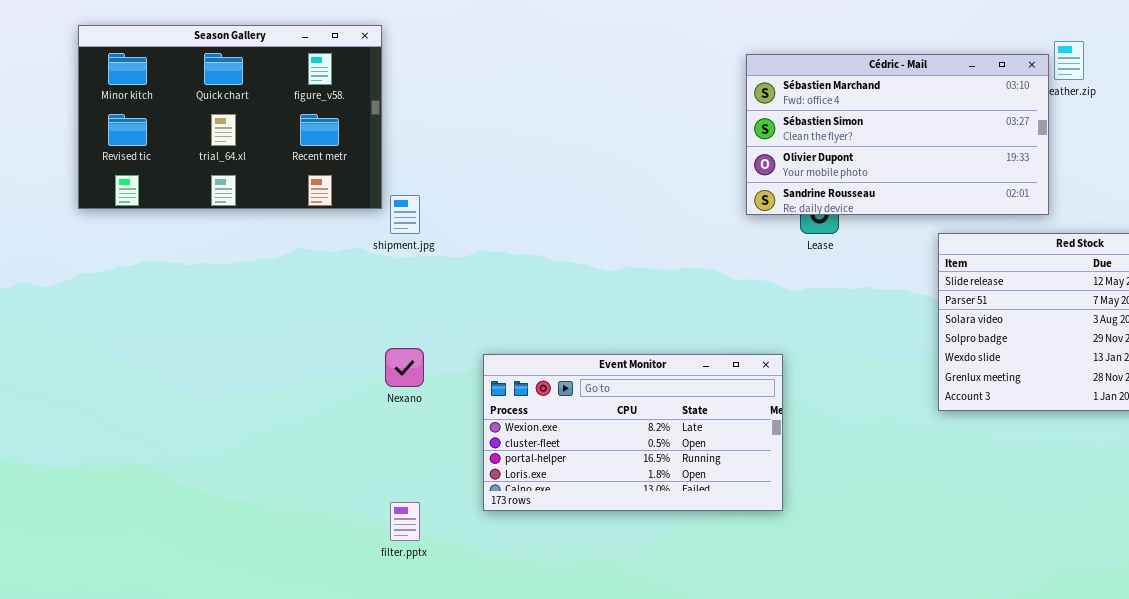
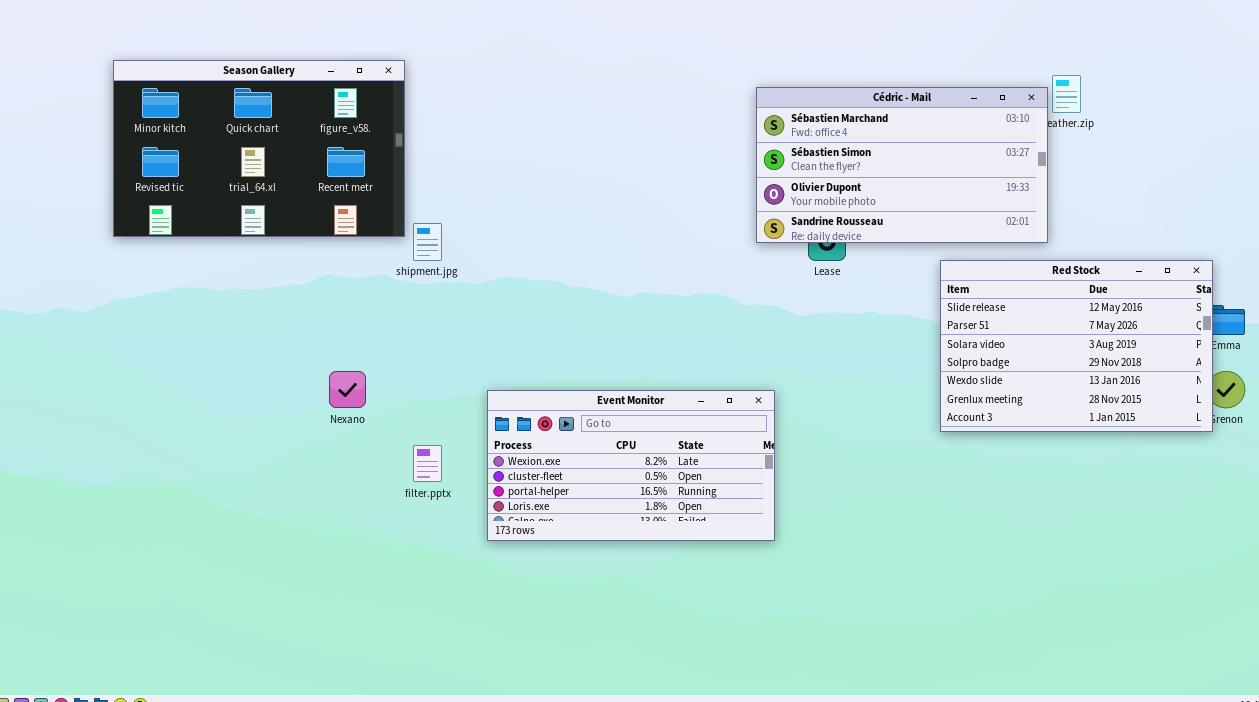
Nexano: [385,348,424,387] -> [329,371,366,408], moved
Event Monitor: [483,354,783,511] -> [487,390,775,541], moved
filter.pptx: [390,502,420,541] -> [413,445,442,482], moved

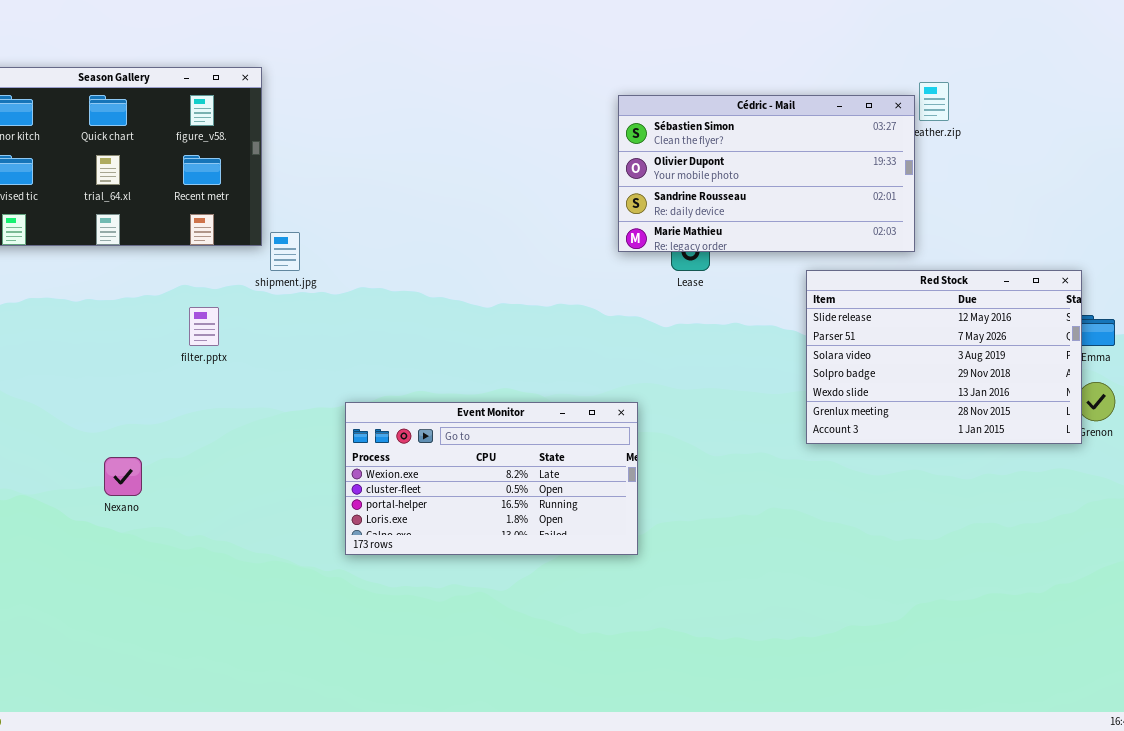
Cédric - Mail: [756,87,1048,243] -> [618,95,915,252], scrolled down 1 row
Nexano: [329,371,366,408] -> [104,457,142,496], moved
filter.pptx: [413,445,442,482] -> [189,307,219,346], moved

